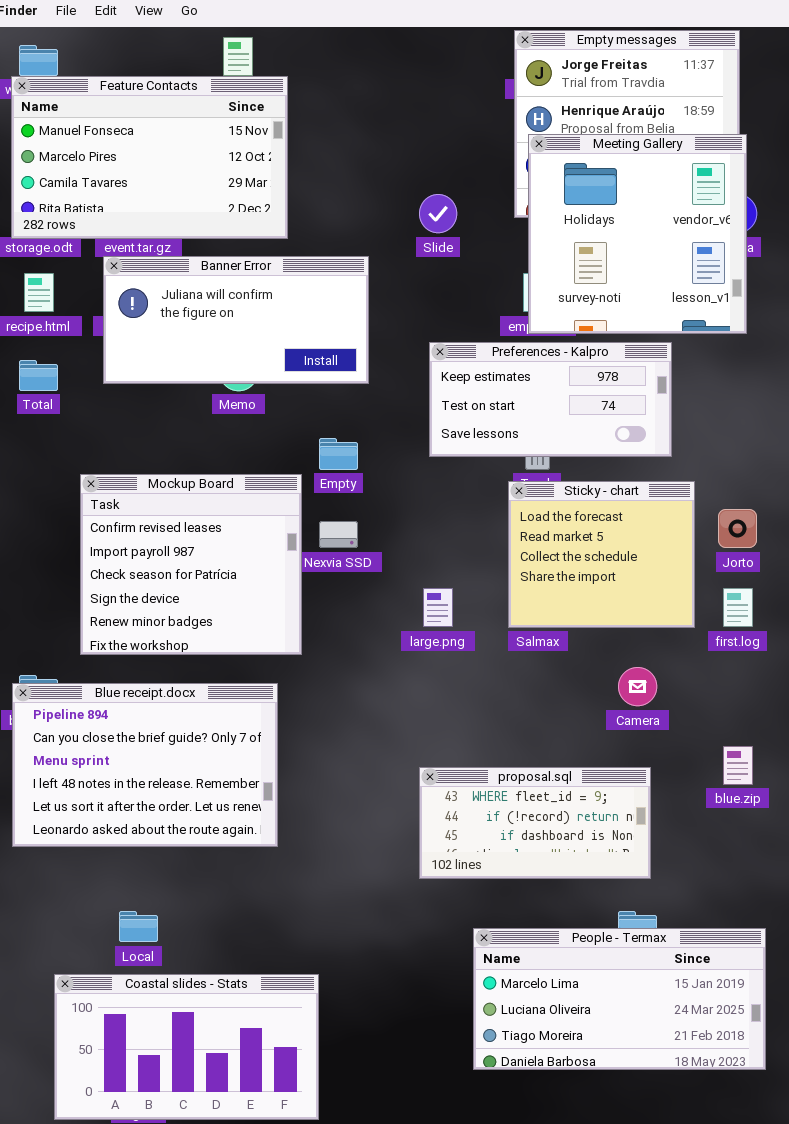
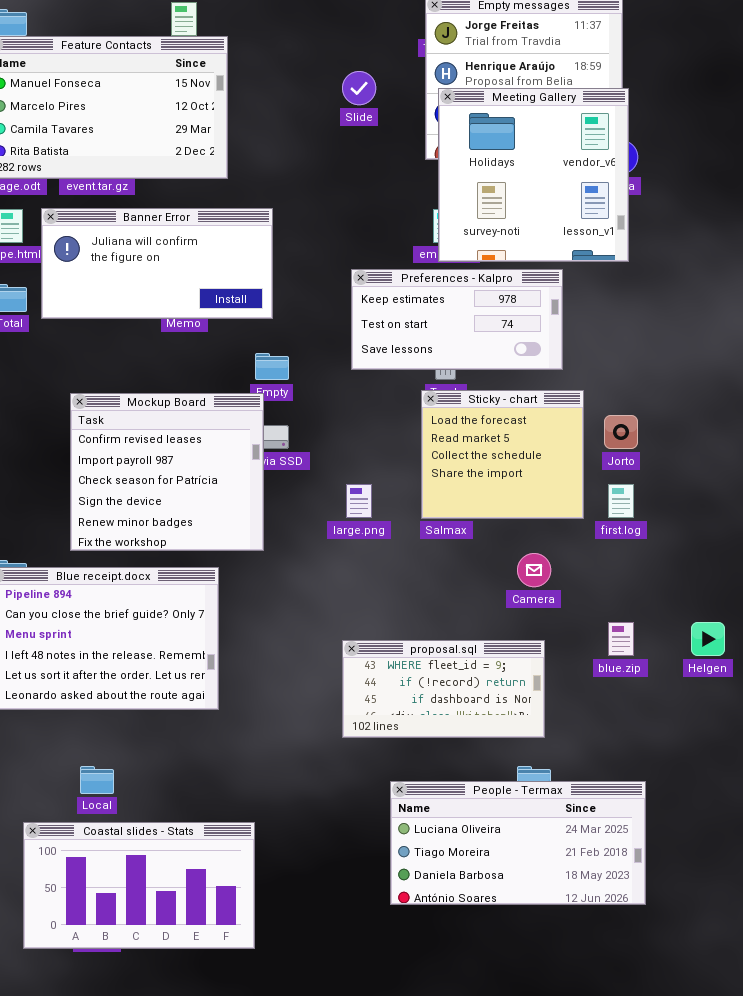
Slide: [419,194,457,233] -> [342,71,376,105], moved
Banner Error: [103,256,369,384] -> [41,208,273,319], moved
Mockup Board: [80,474,302,655] -> [70,393,264,551], moved
People - Termax: [473,928,766,1070] -> [390,781,646,905], scrolled down 1 row

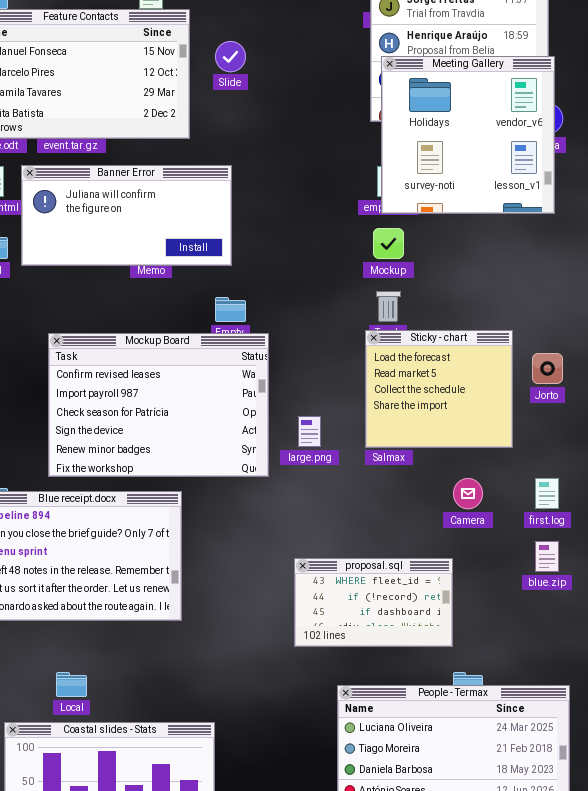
Slide: [342,71,376,105] -> [215,41,246,72], moved
Preferences - Kalpro: [351,269,563,370] -> none, closed
Mockup Board: [70,393,264,551] -> [48,333,269,477], resized
first.log: [608,484,634,518] -> [535,478,559,509], moved
proposal.sql: [342,640,545,738] -> [294,558,453,647], resized

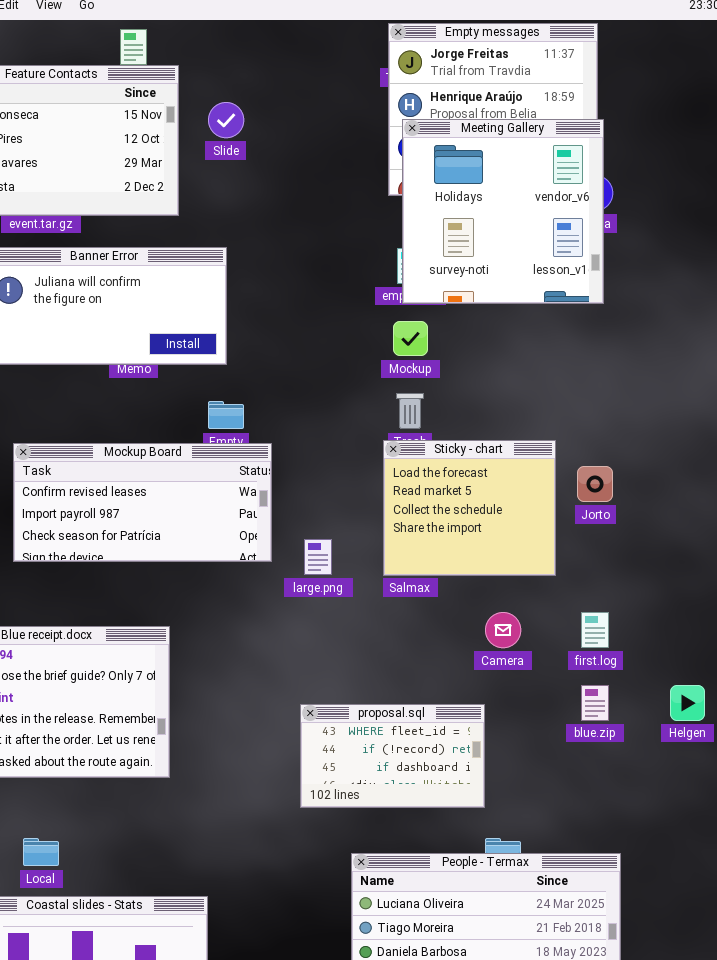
Mockup Board: [48,333,269,477] -> [13,443,272,562], resized

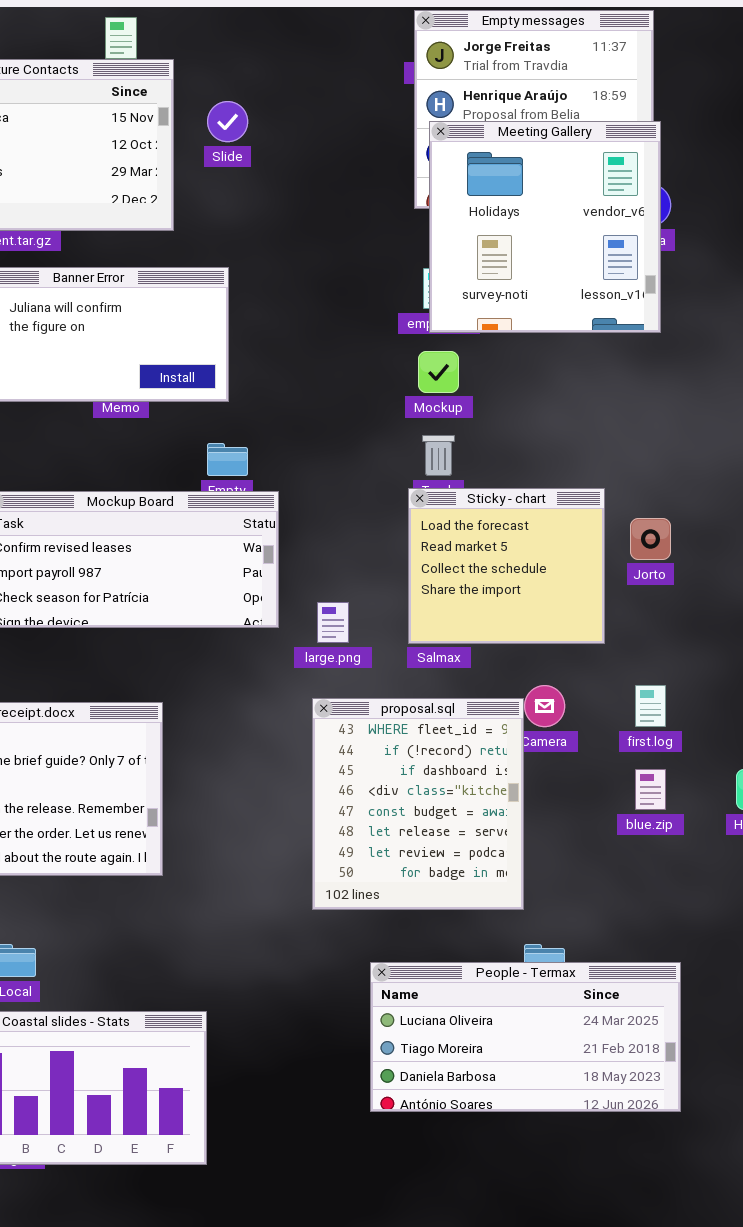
proposal.sql: [300,704,485,808] -> [312,698,524,910], resized

